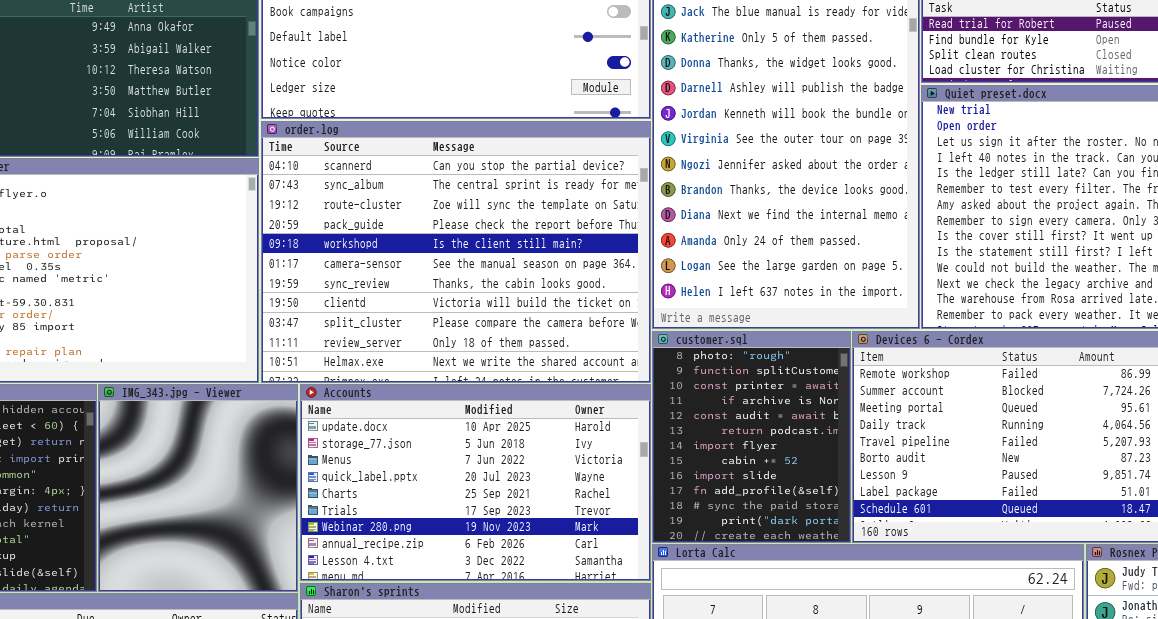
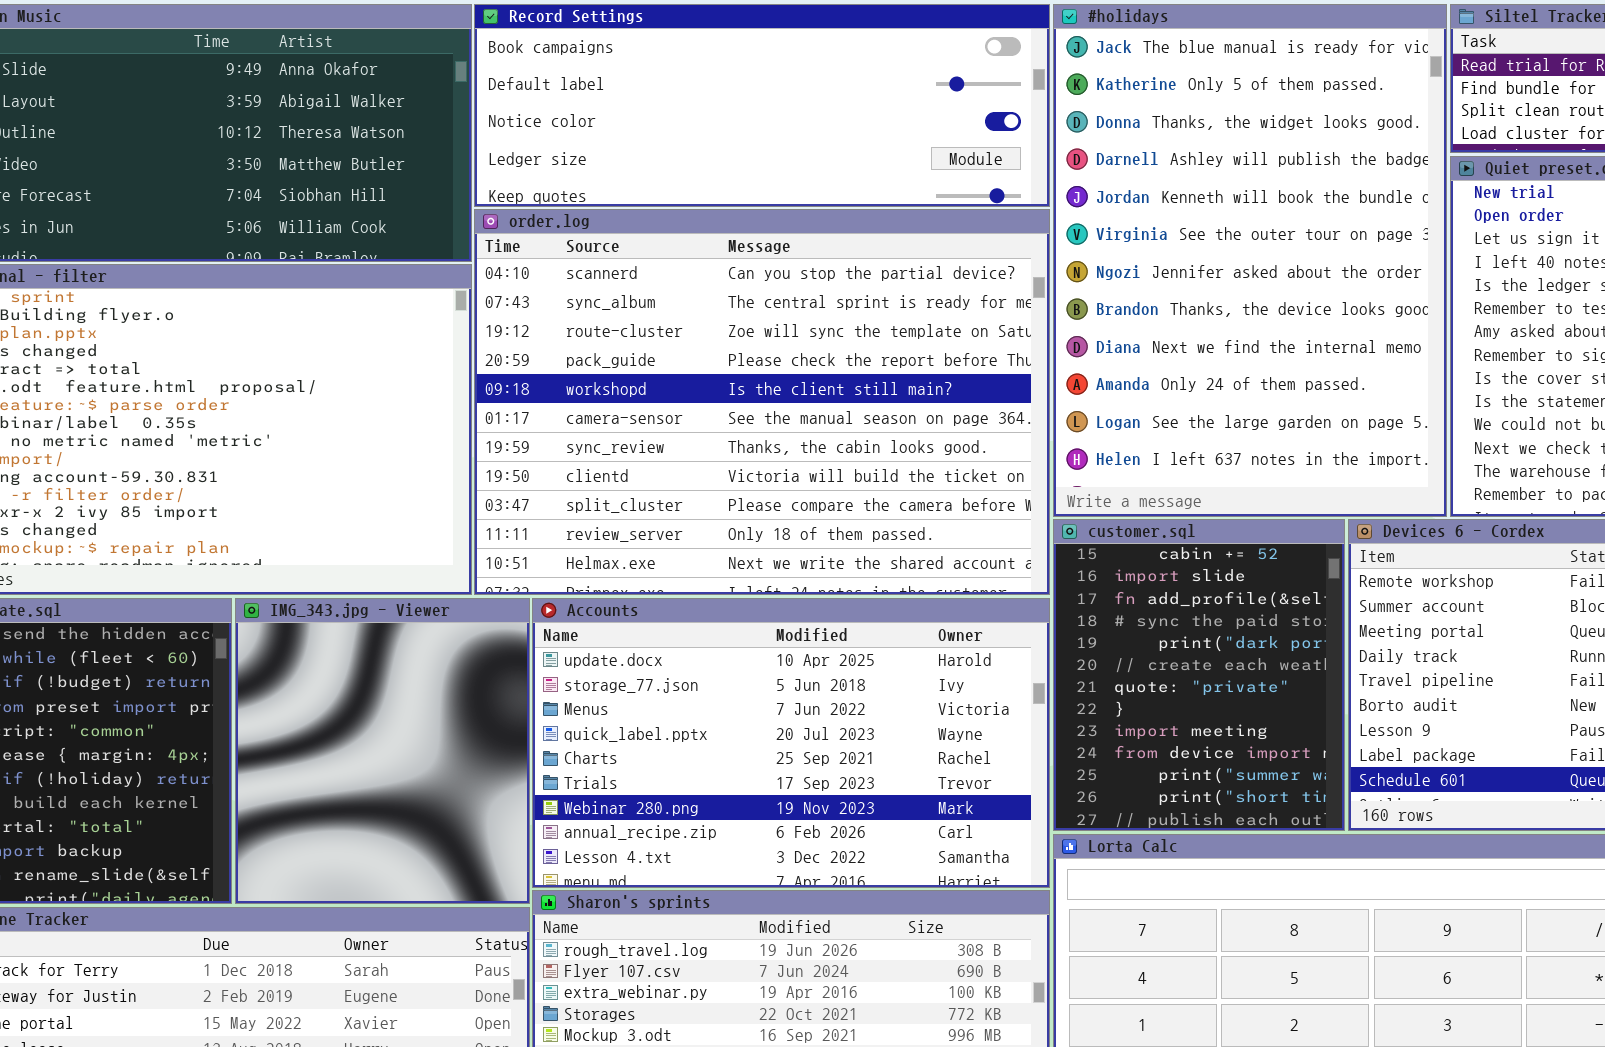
customer.sql: [652,331,851,543] -> [1053,519,1345,831], scrolled down 7 rows

